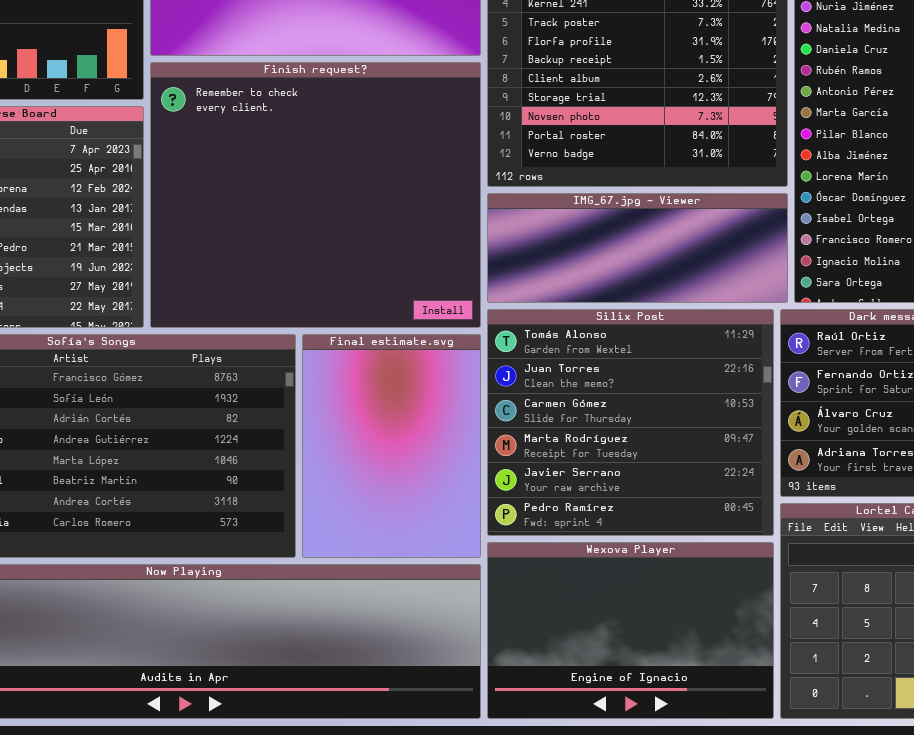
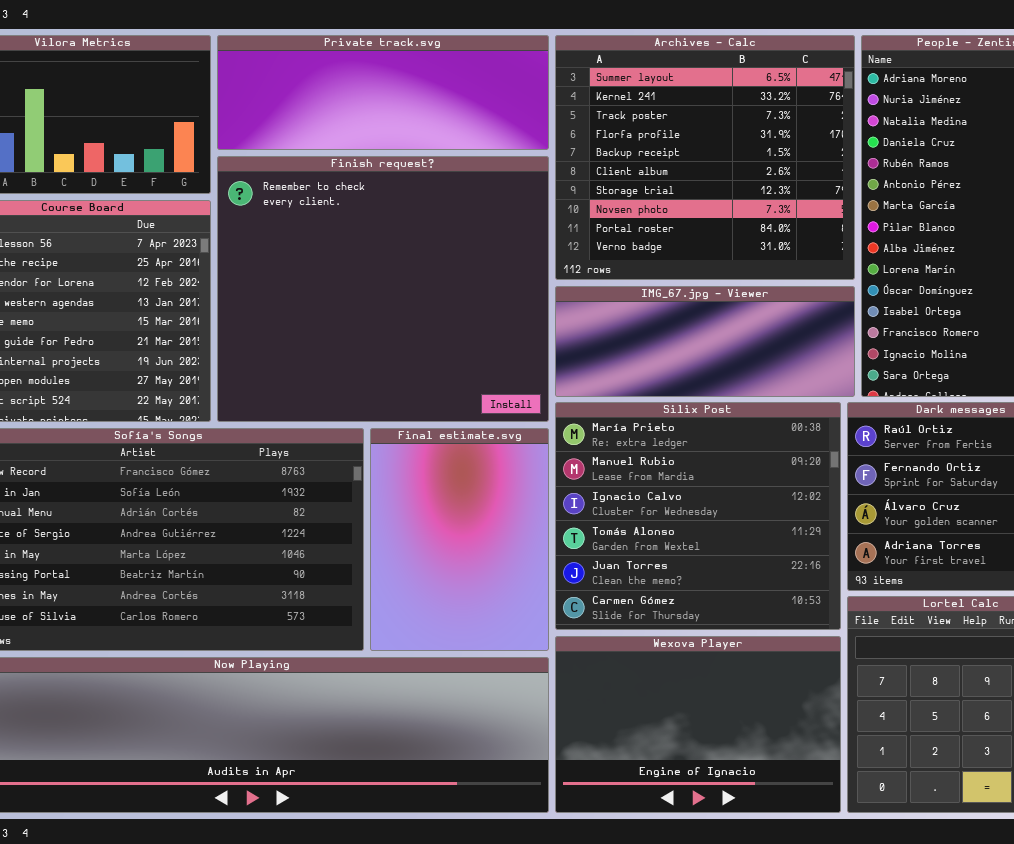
Silix Post: [487,309,774,536] -> [555,402,841,630], scrolled up 3 rows

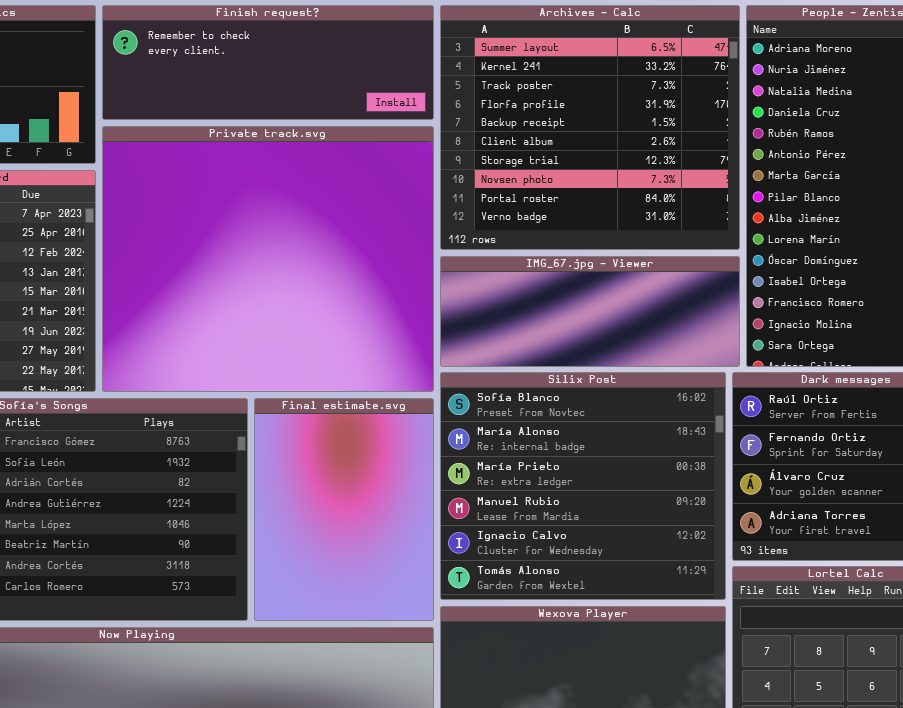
Private track.svg: [217,35,549,150] -> [102,126,434,392], moved, resized
Finish request?: [217,156,549,422] -> [102,5,434,120], moved, resized
Silix Post: [555,402,841,630] -> [440,372,726,600], scrolled up 2 rows

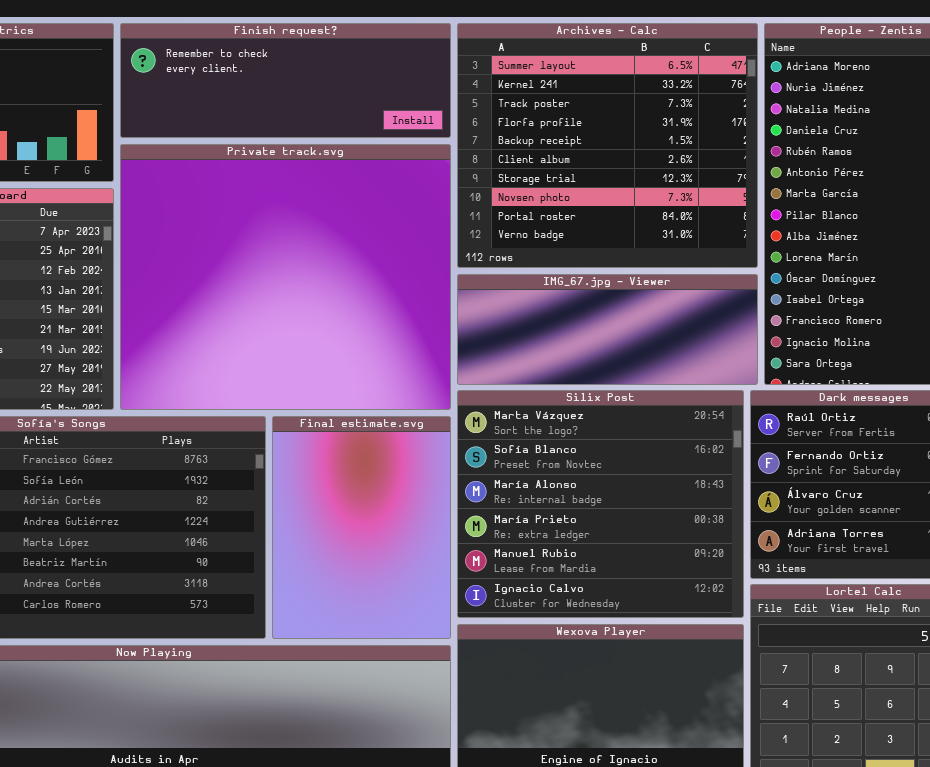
Silix Post: [440,372,726,600] -> [457,390,744,618], scrolled up 1 row

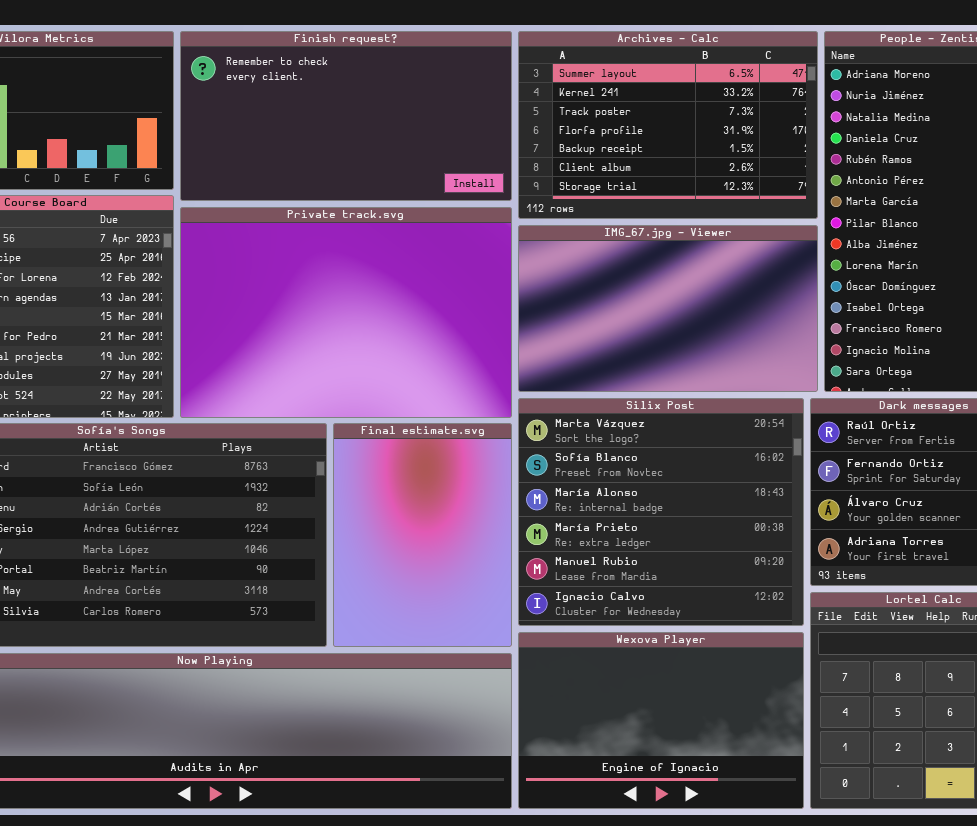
Finish request?: [120,23,451,138] -> [180,31,512,201], resized
Archives - Calc: [457,23,758,268] -> [518,31,818,219], resized
Private track.svg: [120,144,451,410] -> [180,207,512,418], resized
IMG_67.jpg - Viewer: [457,274,758,385] -> [518,225,818,392], resized

